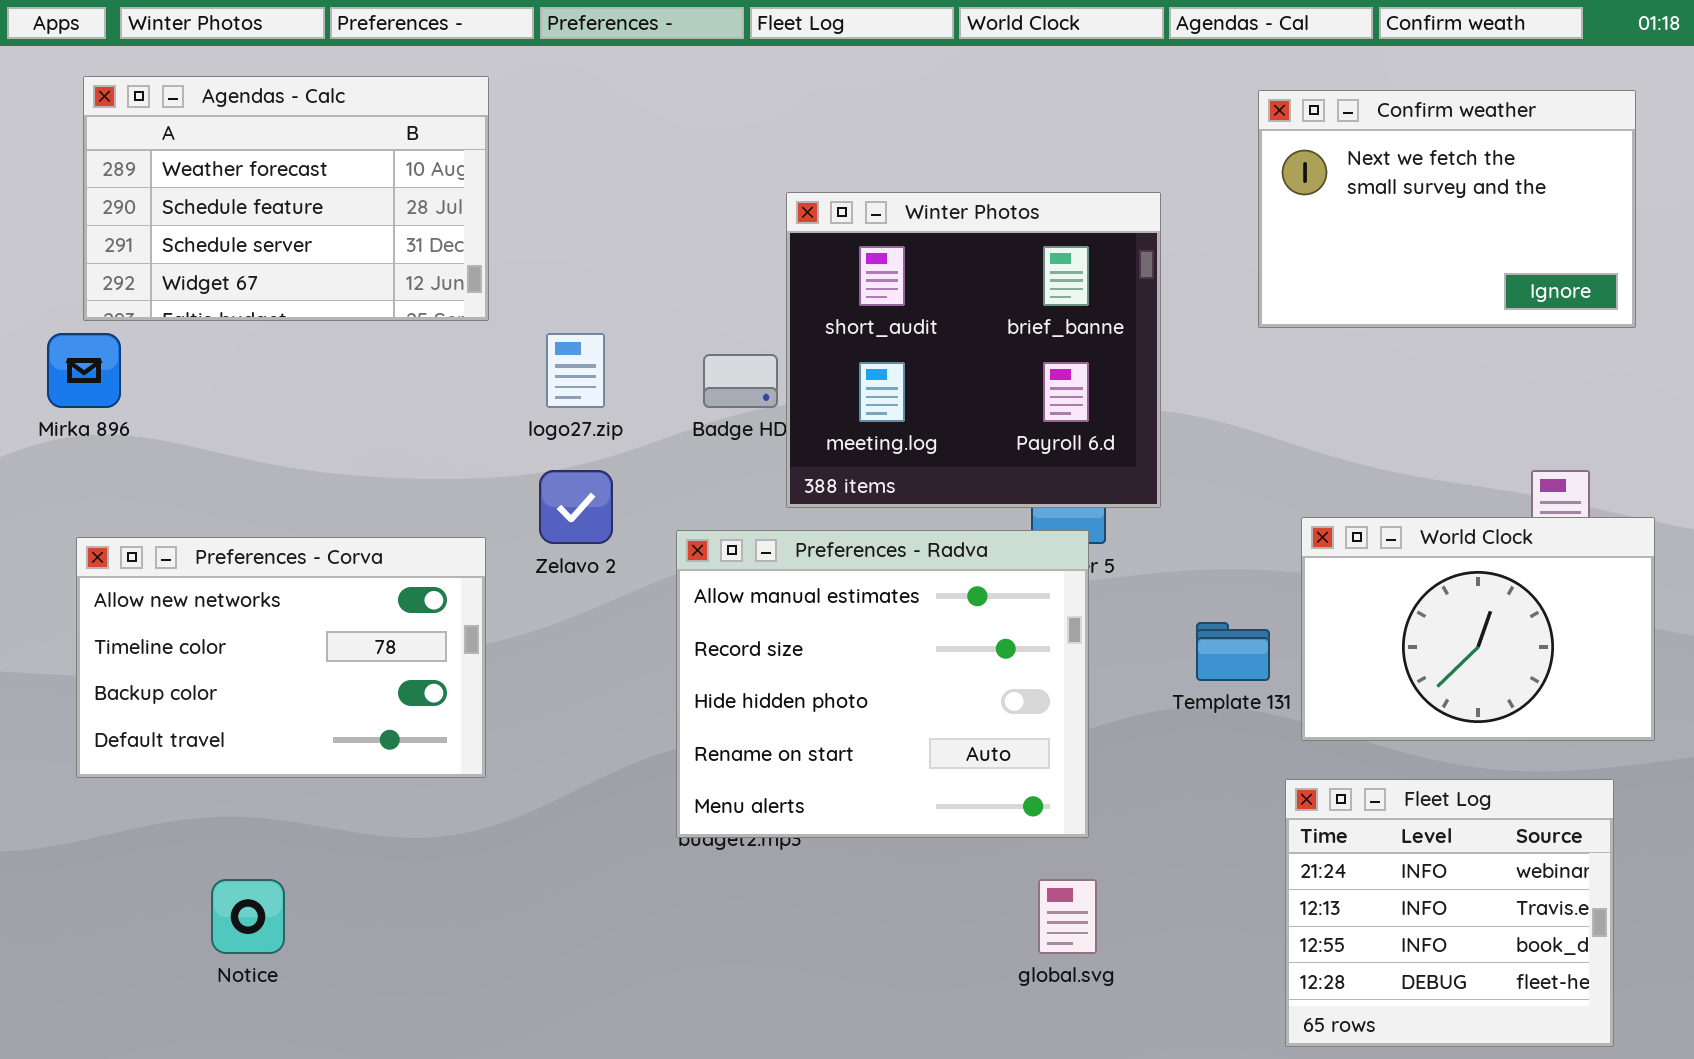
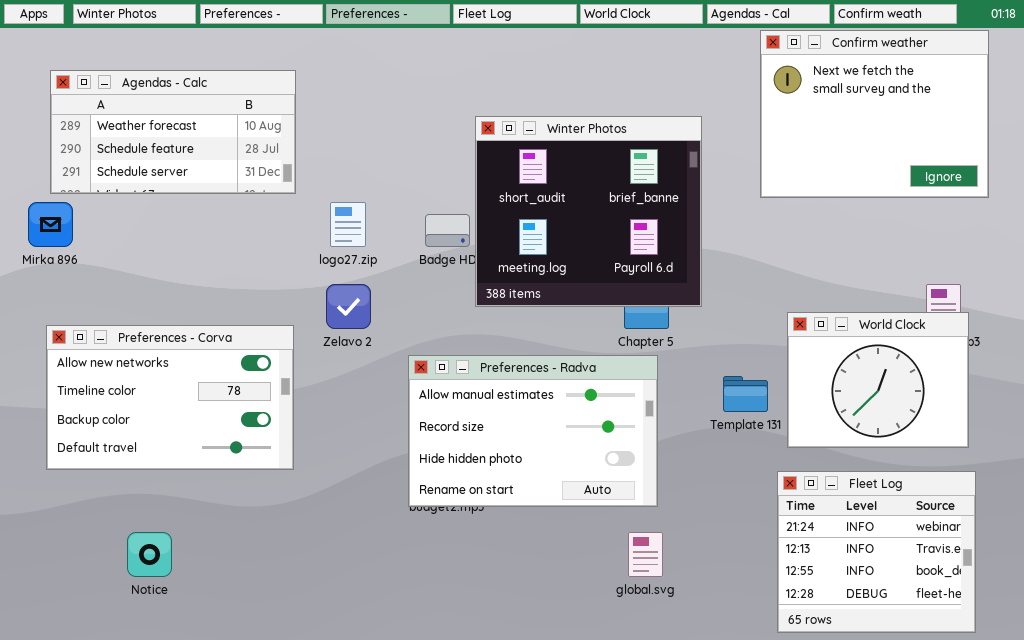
Agendas - Calc: [83,76,489,321] -> [50,70,296,194], resized
Confirm weather: [1258,90,1636,328] -> [760,30,989,198], resized
World Clock: [1301,517,1655,741] -> [787,312,969,448], resized
Preferences - Radva: [676,530,1089,838] -> [408,355,658,507], resized

